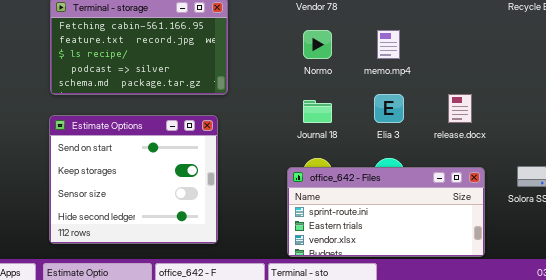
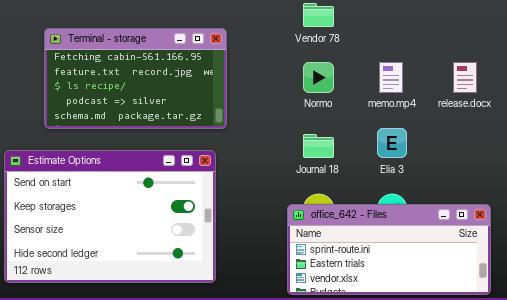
release.docx: [448,94,472,123] -> [453,62,477,93], moved
Estimate Options: [49,115,218,244] -> [4,150,216,283], resized

